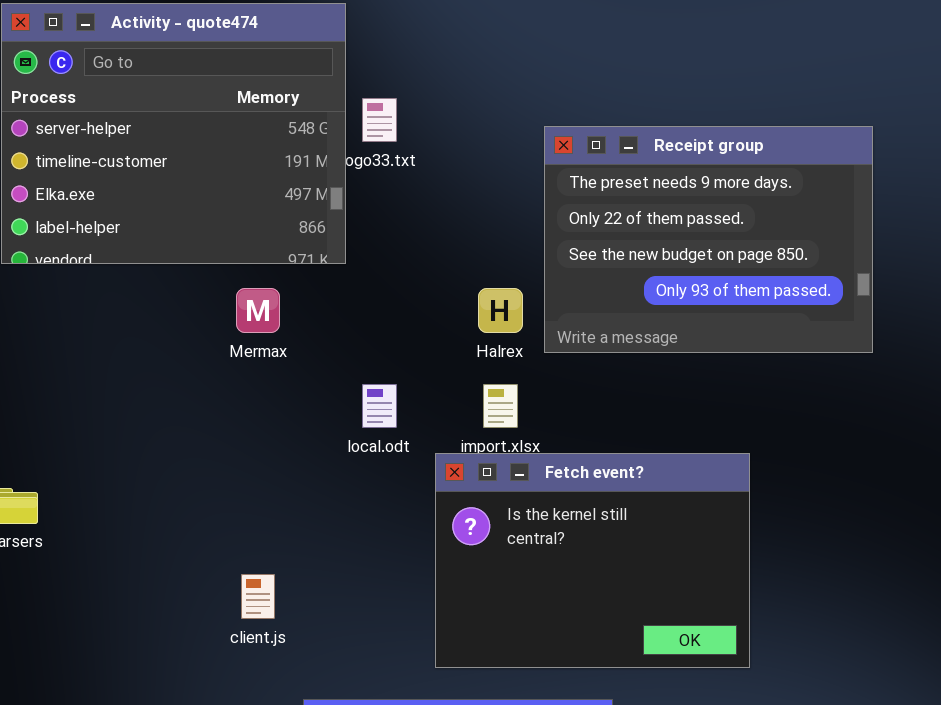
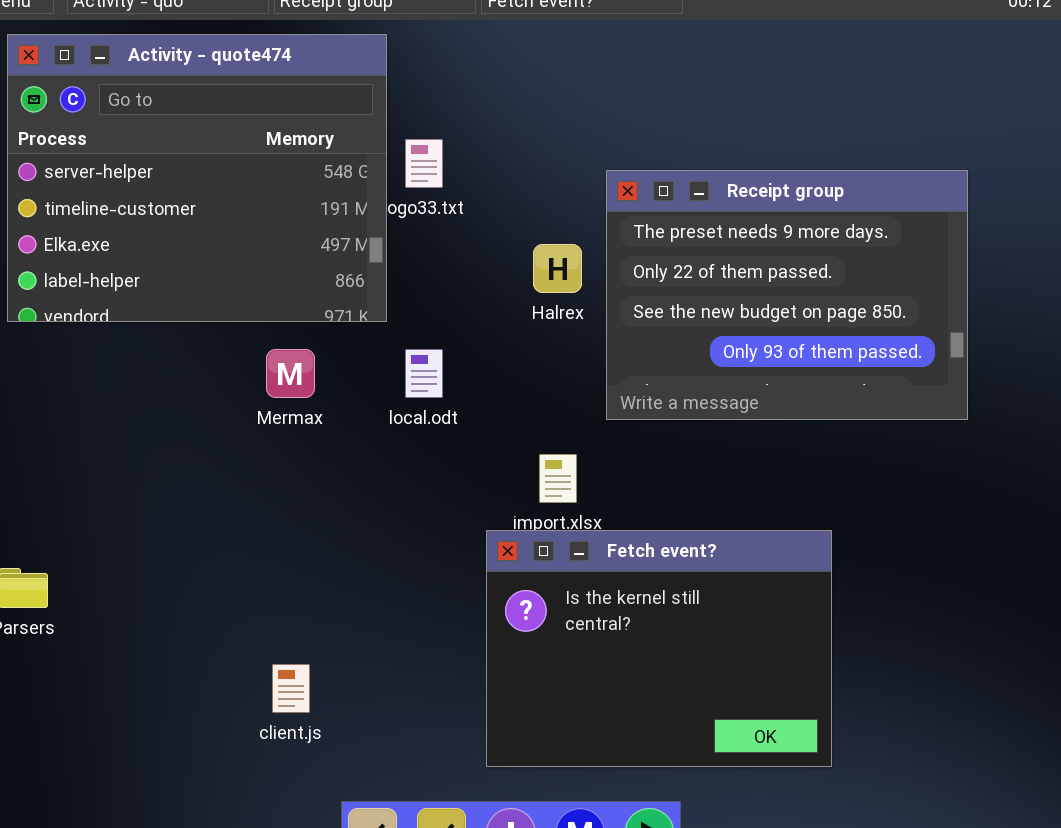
Halrex: [478,288,523,333] -> [533,244,582,293], moved
local.odt: [362,384,397,428] -> [405,349,443,398], moved

